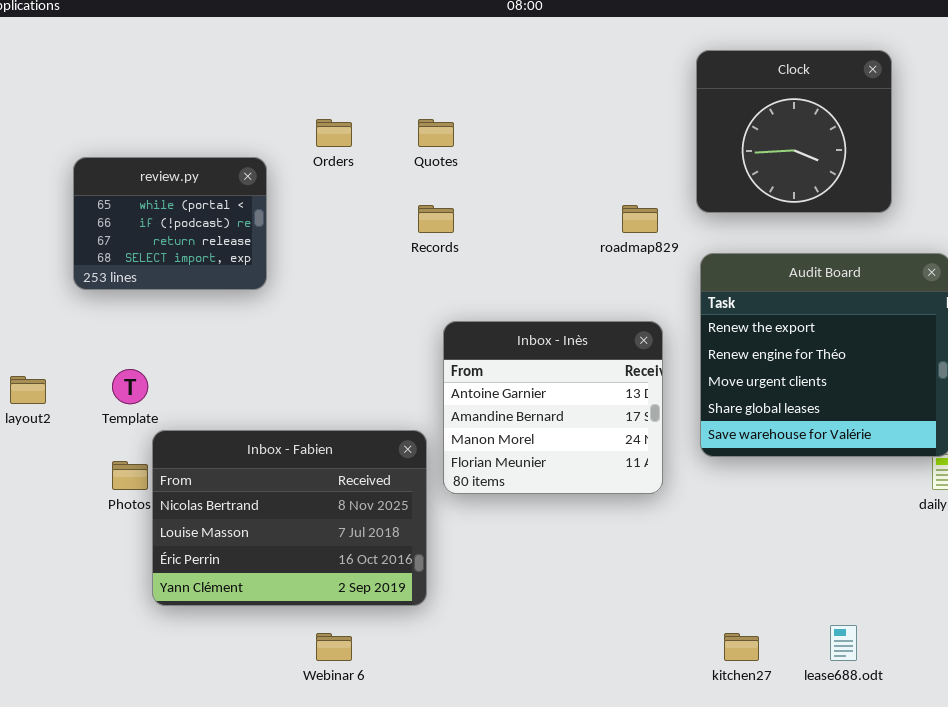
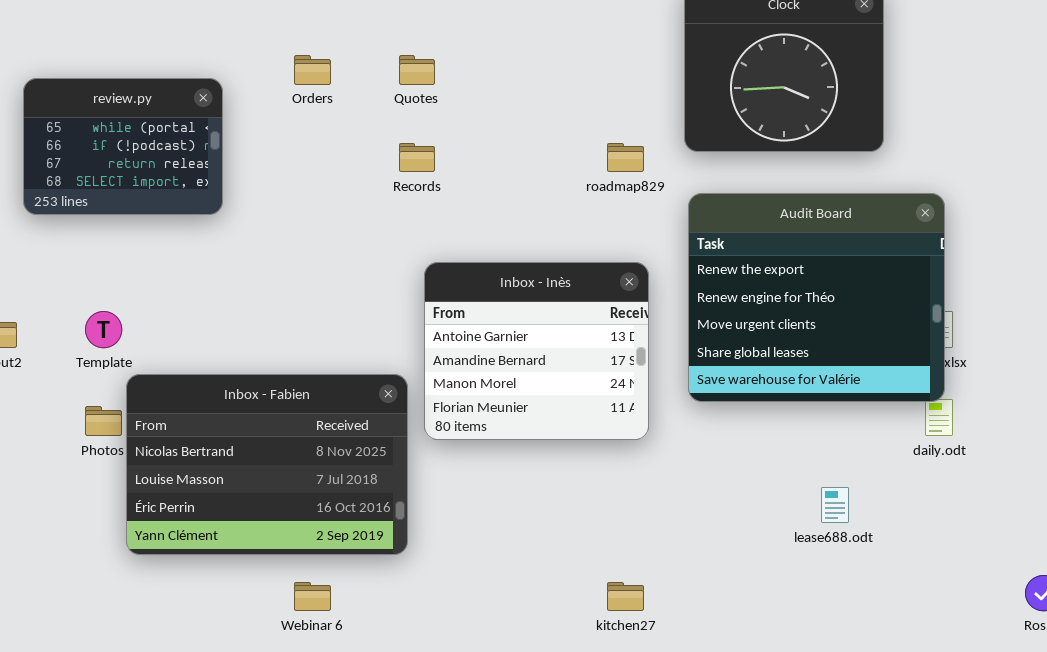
review.py: [73,157,267,290] -> [23,78,223,215], moved
lease688.odt: [830,625,857,661] -> [821,487,849,523], moved
kitchen27: [724,633,759,661] -> [607,582,644,611], moved

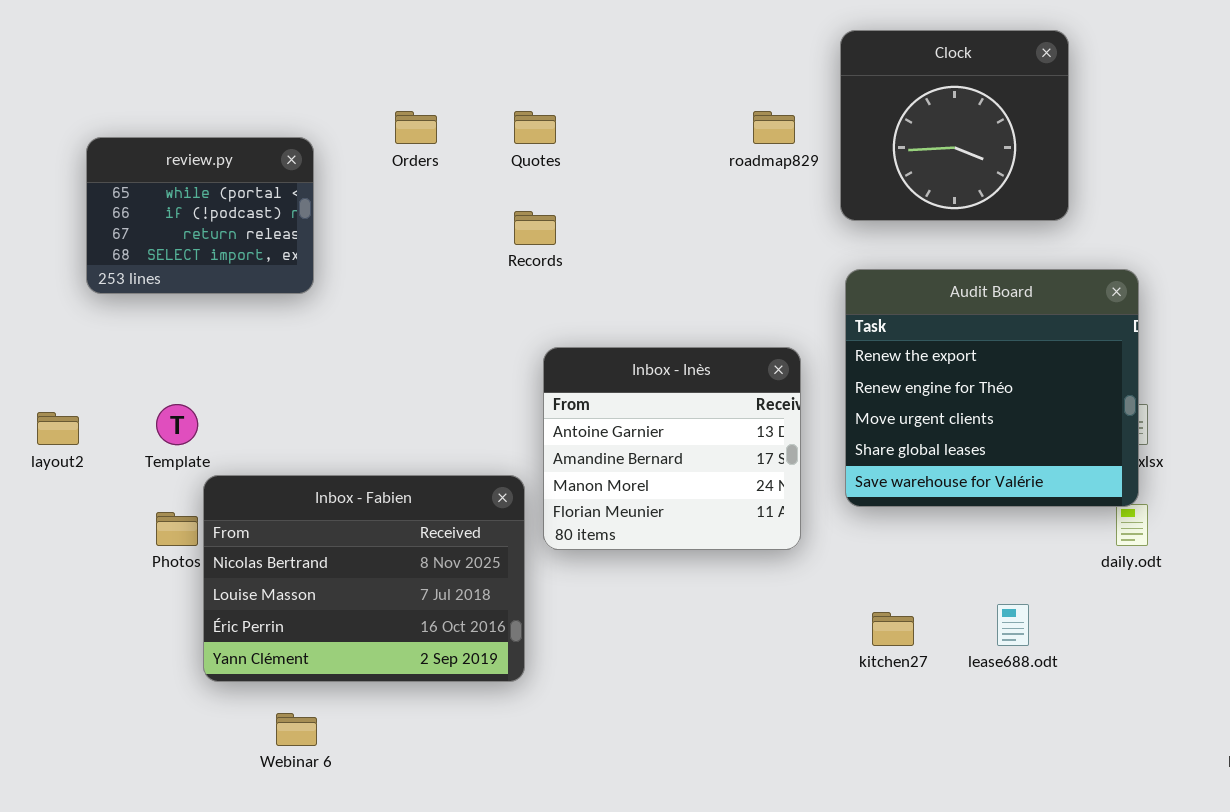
roadmap829: [607,143,644,172] -> [753,111,795,144], moved
Webinar 6: [294,582,331,611] -> [276,713,317,746], moved
kitchen27: [607,582,644,611] -> [872,612,914,646], moved

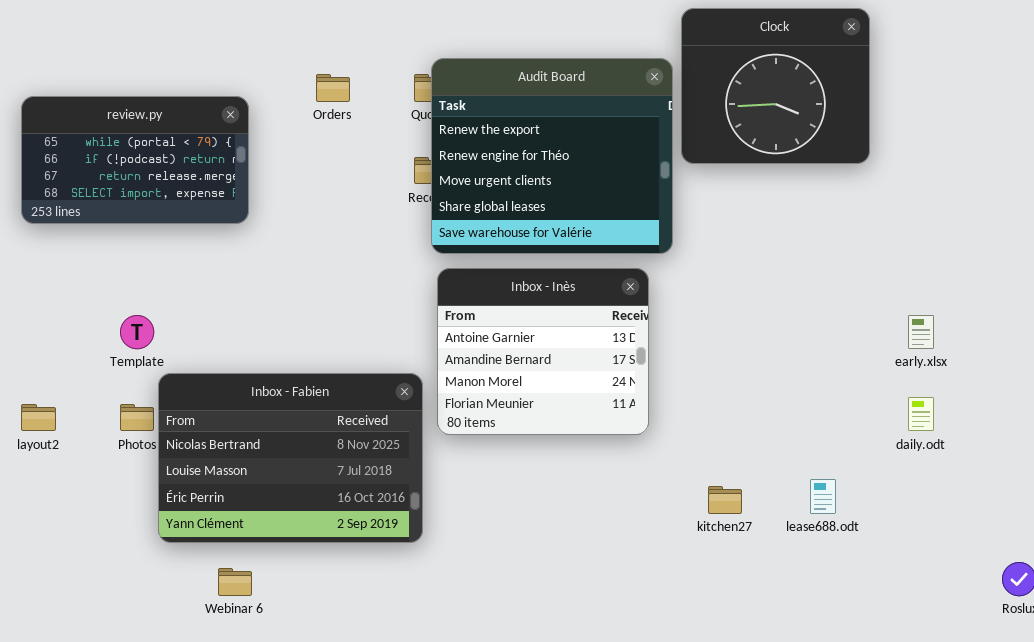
review.py: [86,137,314,294] -> [21,96,249,224], resized
Audit Board: [845,269,1139,507] -> [431,58,673,254], moved
layout2: [37,412,79,445] -> [21,404,56,431], moved

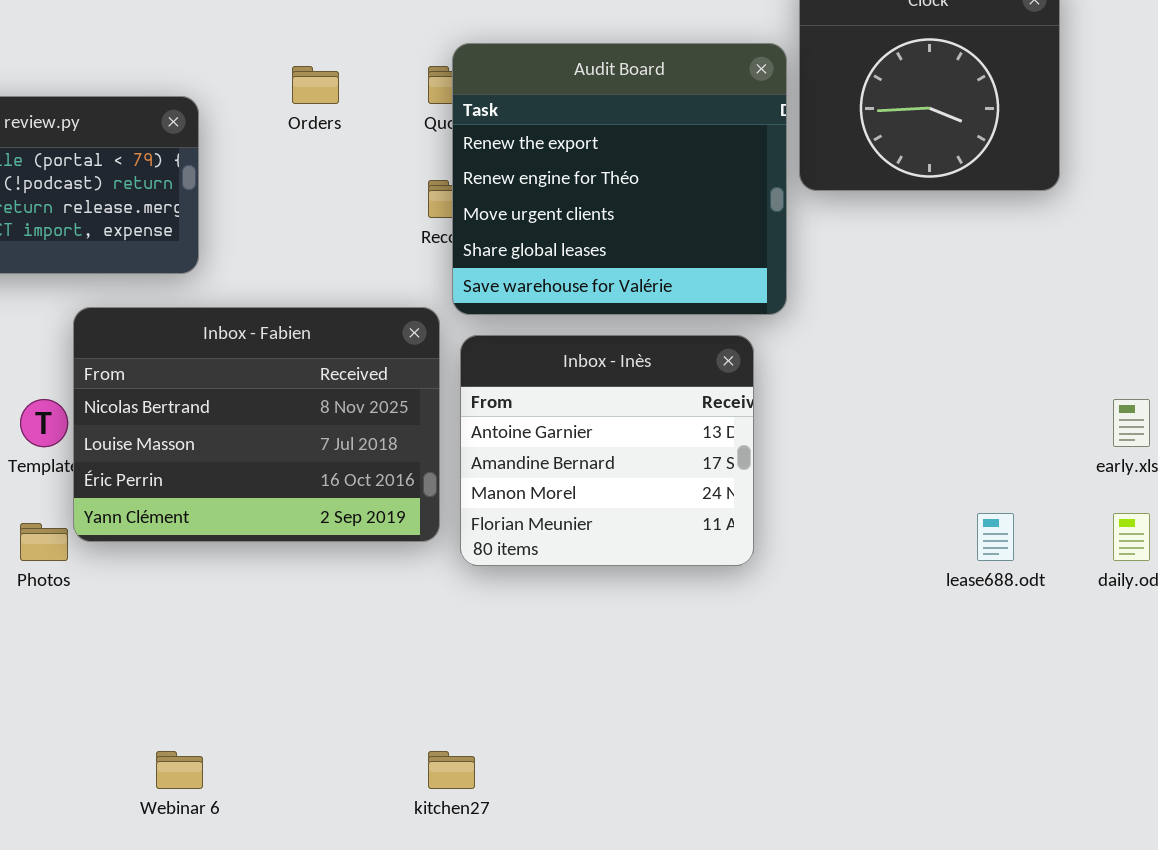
Inbox - Fabien: [158,373,423,543] -> [73,307,440,542], moved
lease688.odt: [810,479,836,514] -> [977,513,1014,561], moved
kitchen27: [708,486,742,514] -> [428,751,475,789], moved

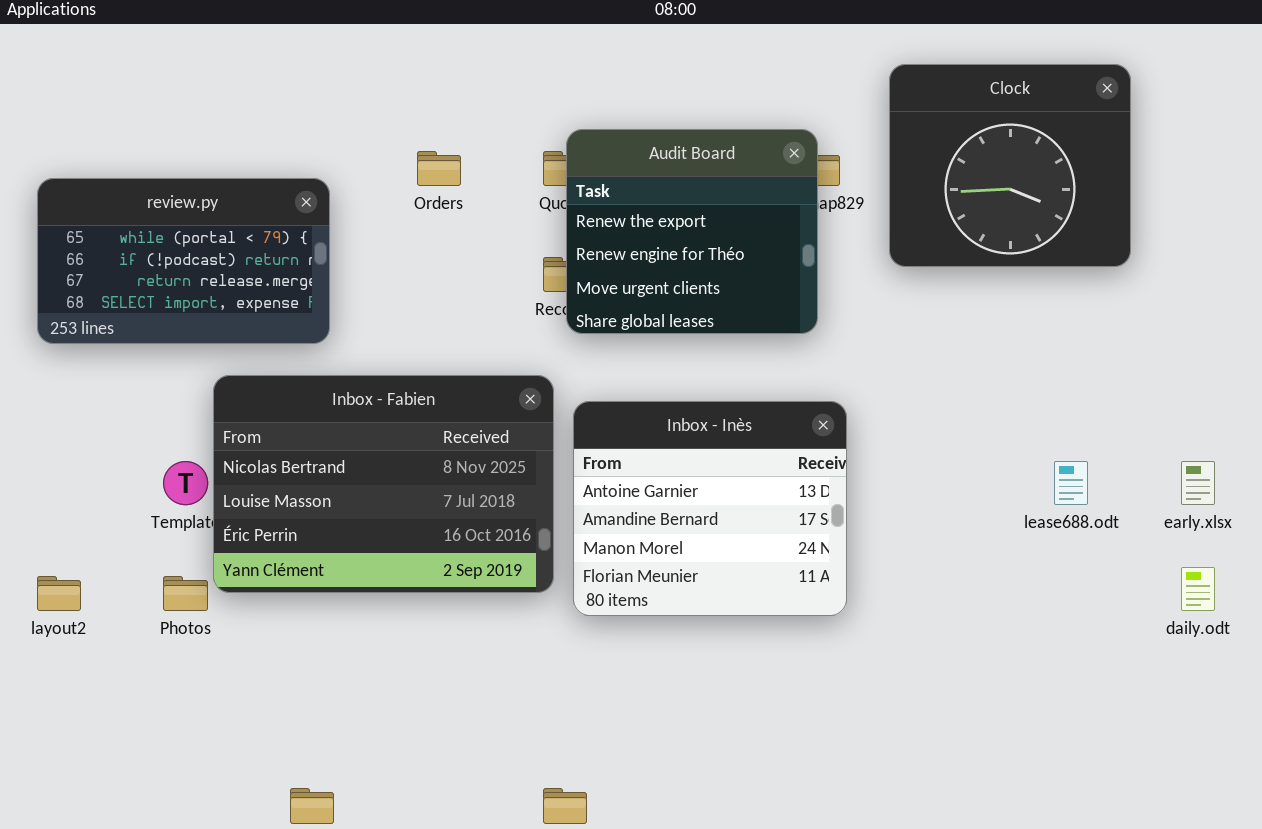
Audit Board: [452,43,787,315] -> [566,129,818,334], resized
lease688.odt: [977,513,1014,561] -> [1054,461,1088,505], moved

